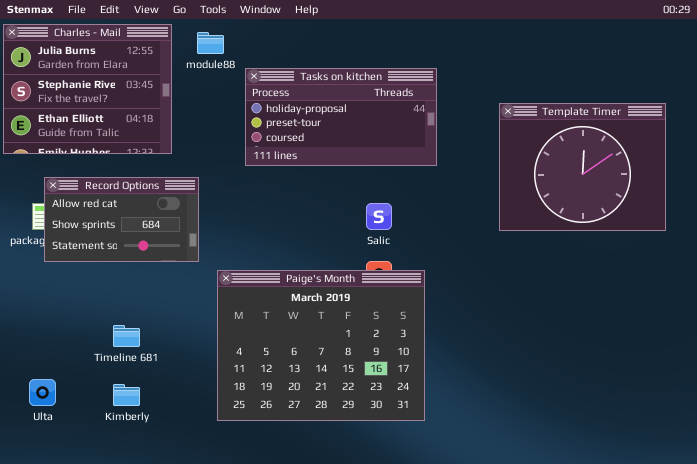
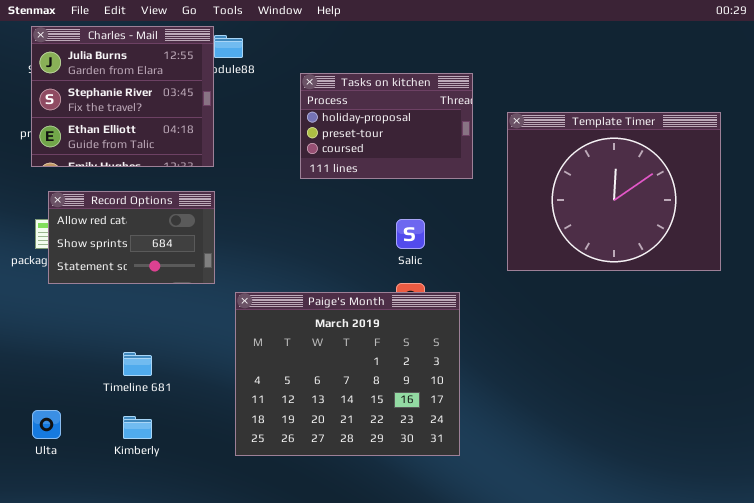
Charles - Mail: [3,24,172,154] -> [31,26,214,167], moved
Tasks on kitchen: [245,68,437,166] -> [300,73,473,179], resized
Template Timer: [499,103,666,231] -> [507,112,721,271], resized

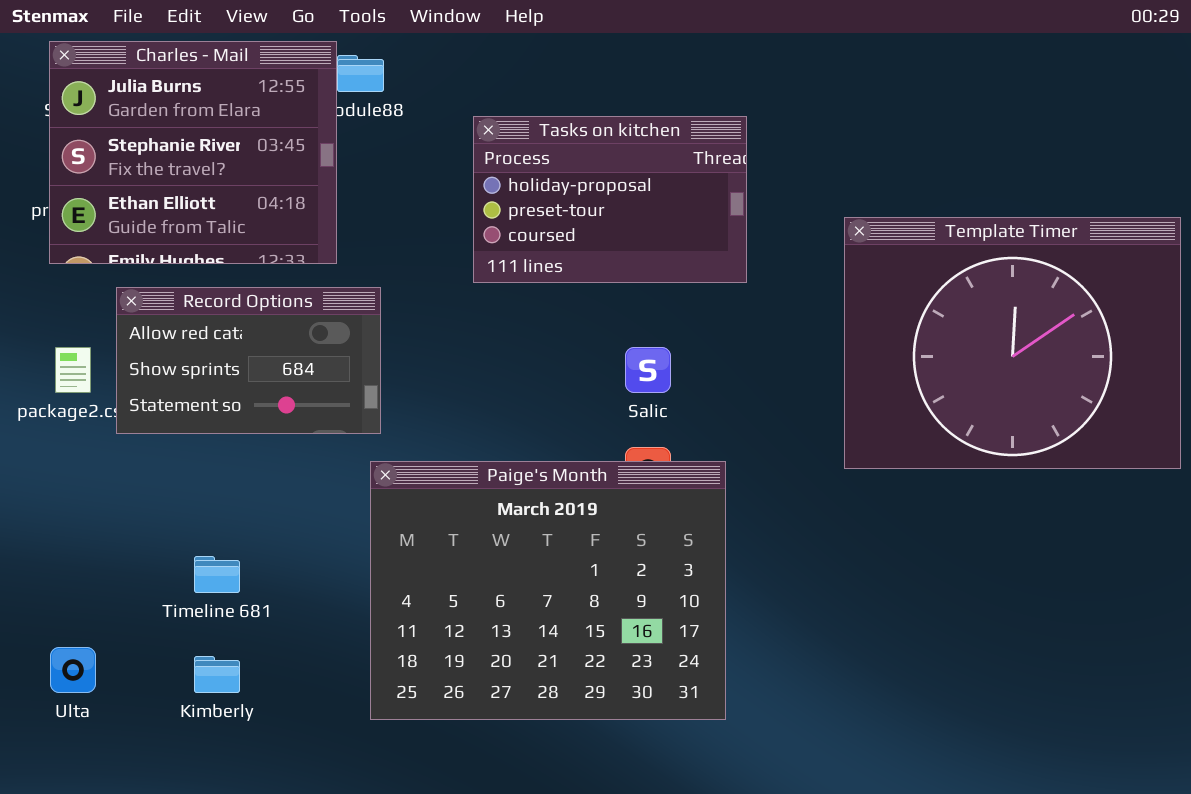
Template Timer: [507,112,721,271] -> [844,217,1181,469], moved
Record Options: [48,191,215,284] -> [116,287,381,434], moved

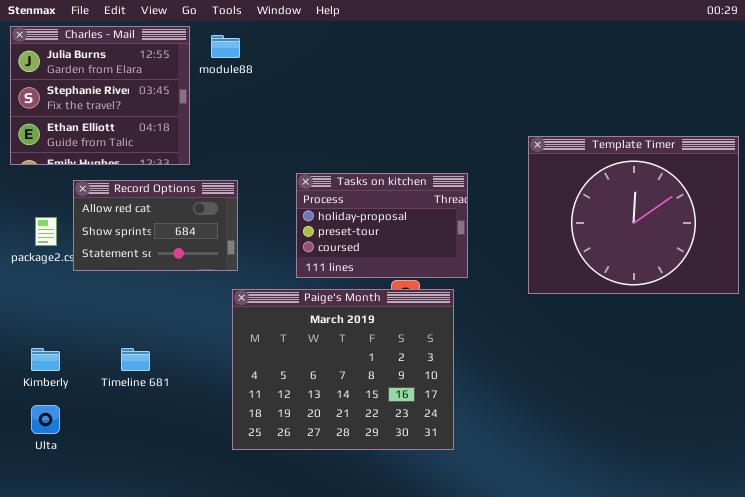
Charles - Mail: [49,41,337,264] -> [10,26,190,165], moved
Tasks on kitchen: [473,116,747,283] -> [296,173,468,278], moved
Kimberly: [194,656,240,693] -> [31,348,60,371], moved

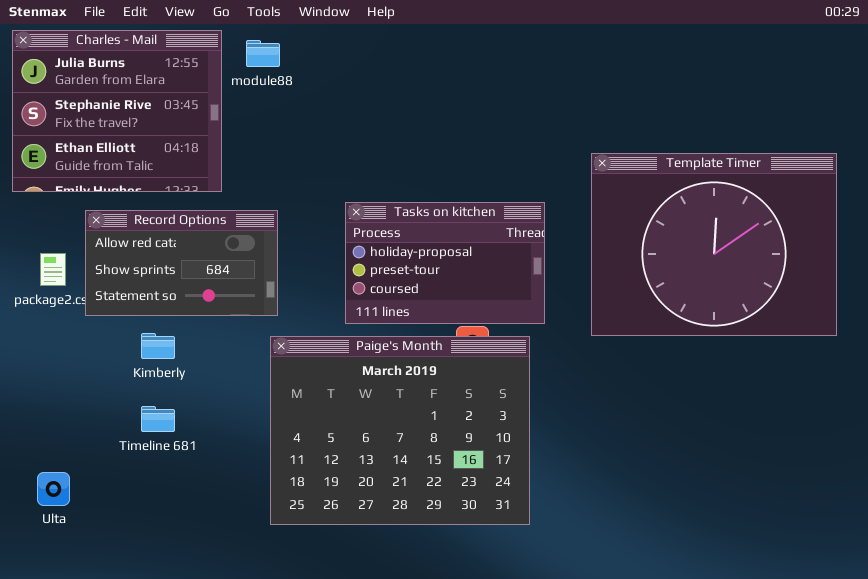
Template Timer: [528,136,739,294] -> [591,153,837,336], moved
Kimberly: [31,348,60,371] -> [141,333,175,359], moved

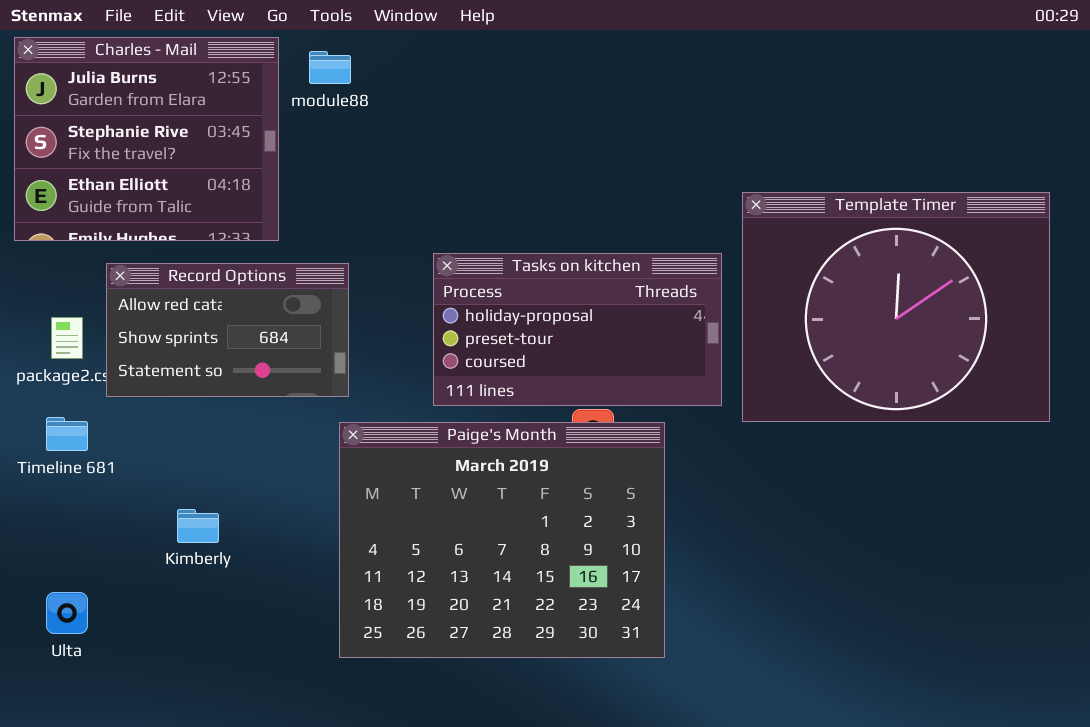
Tasks on kitchen: [345,202,545,324] -> [433,253,722,406], resized
Kimberly: [141,333,175,359] -> [177,509,219,543], moved
Timeline 681: [141,406,175,432] -> [46,417,88,451], moved

